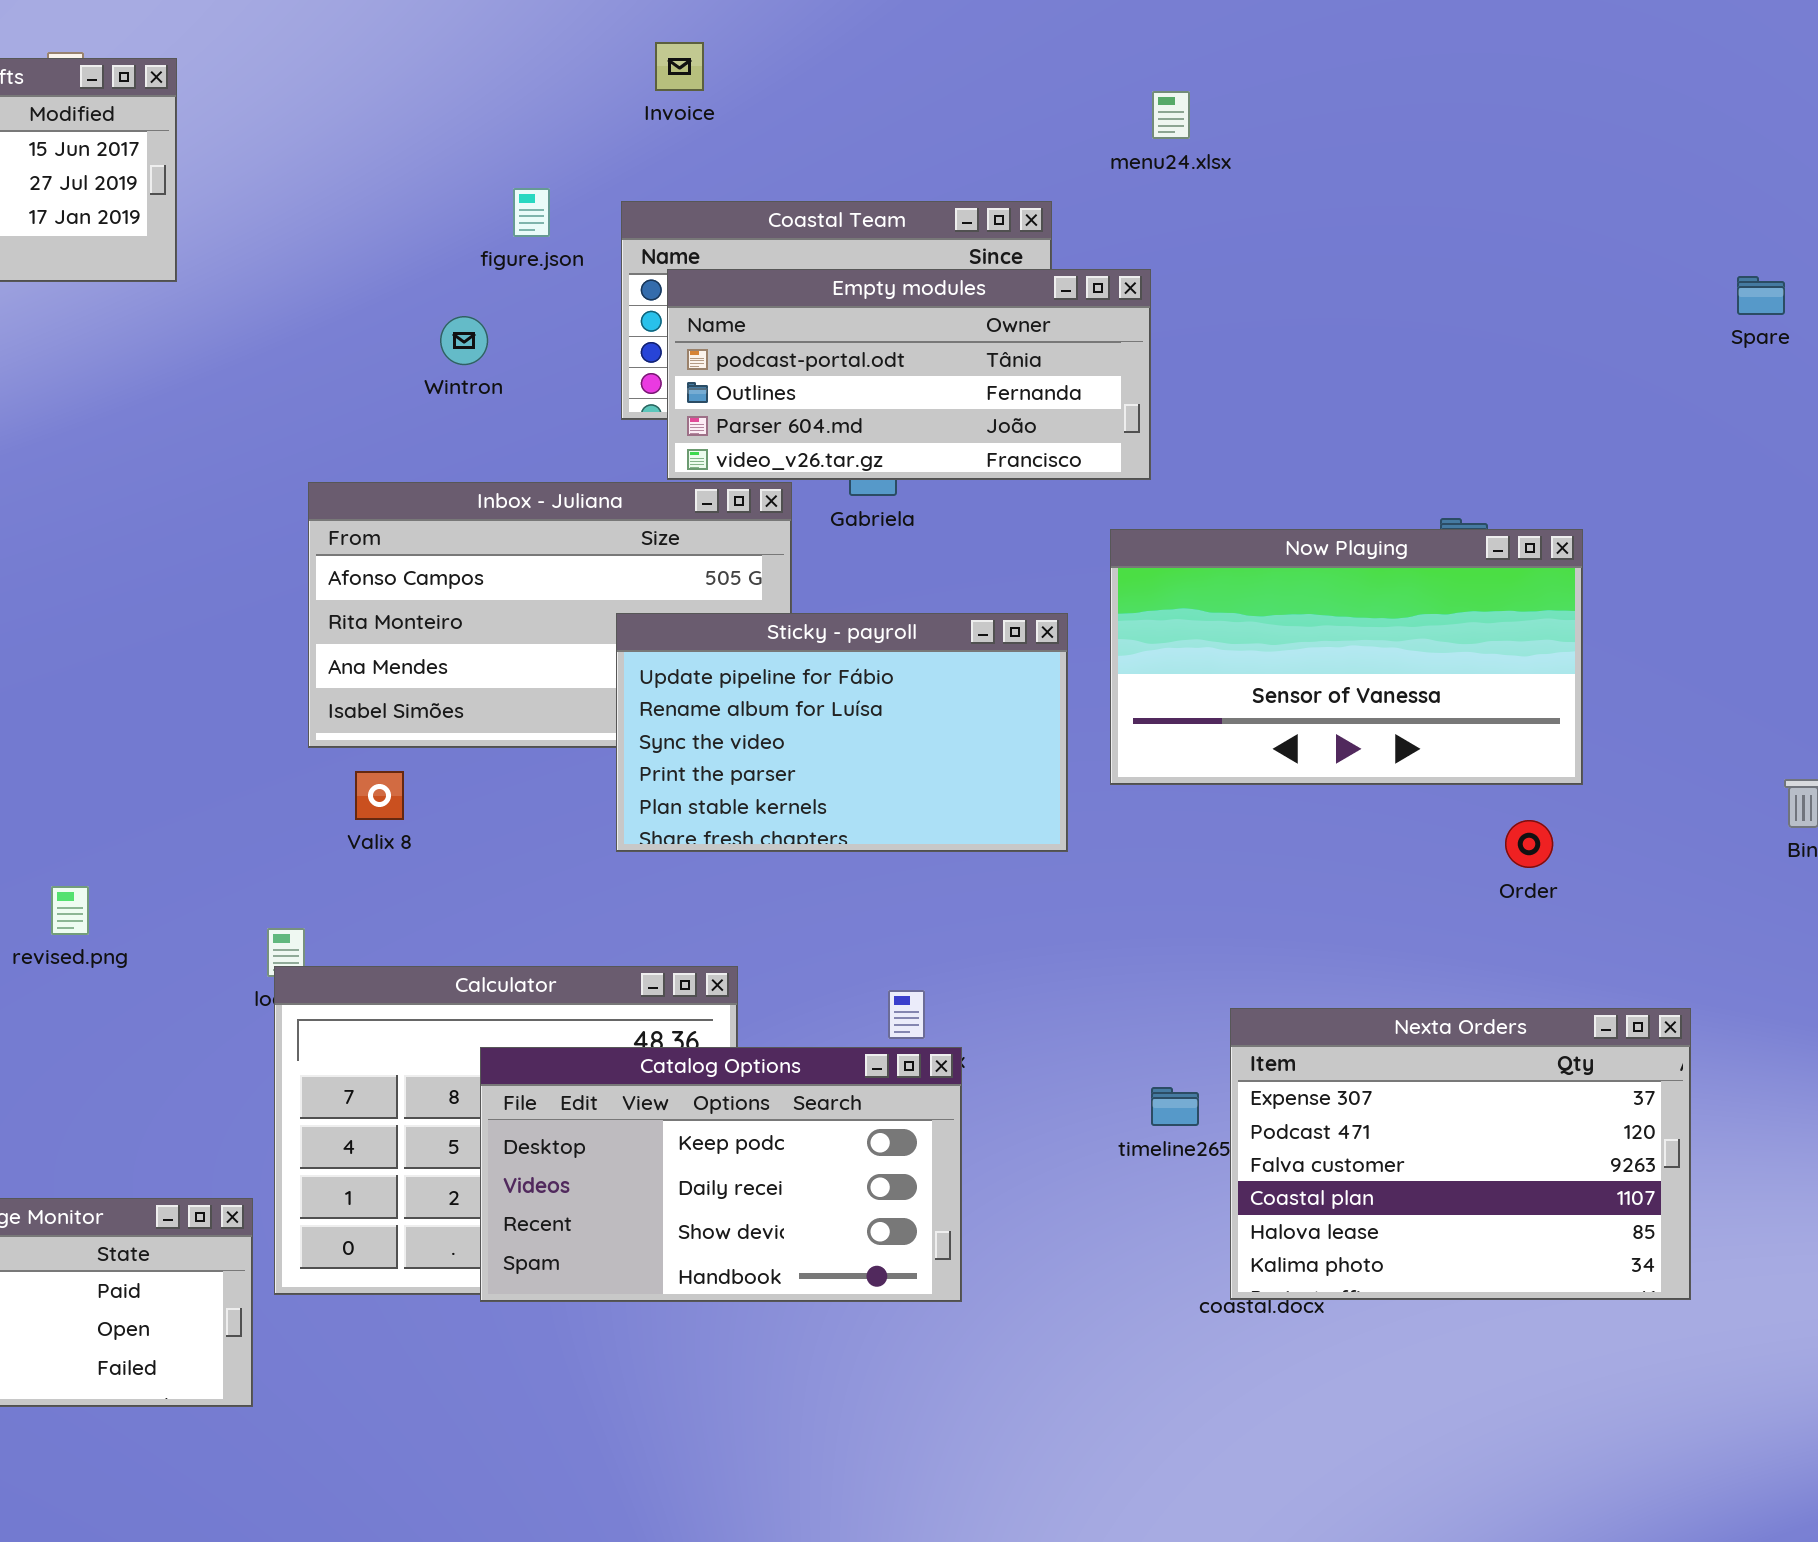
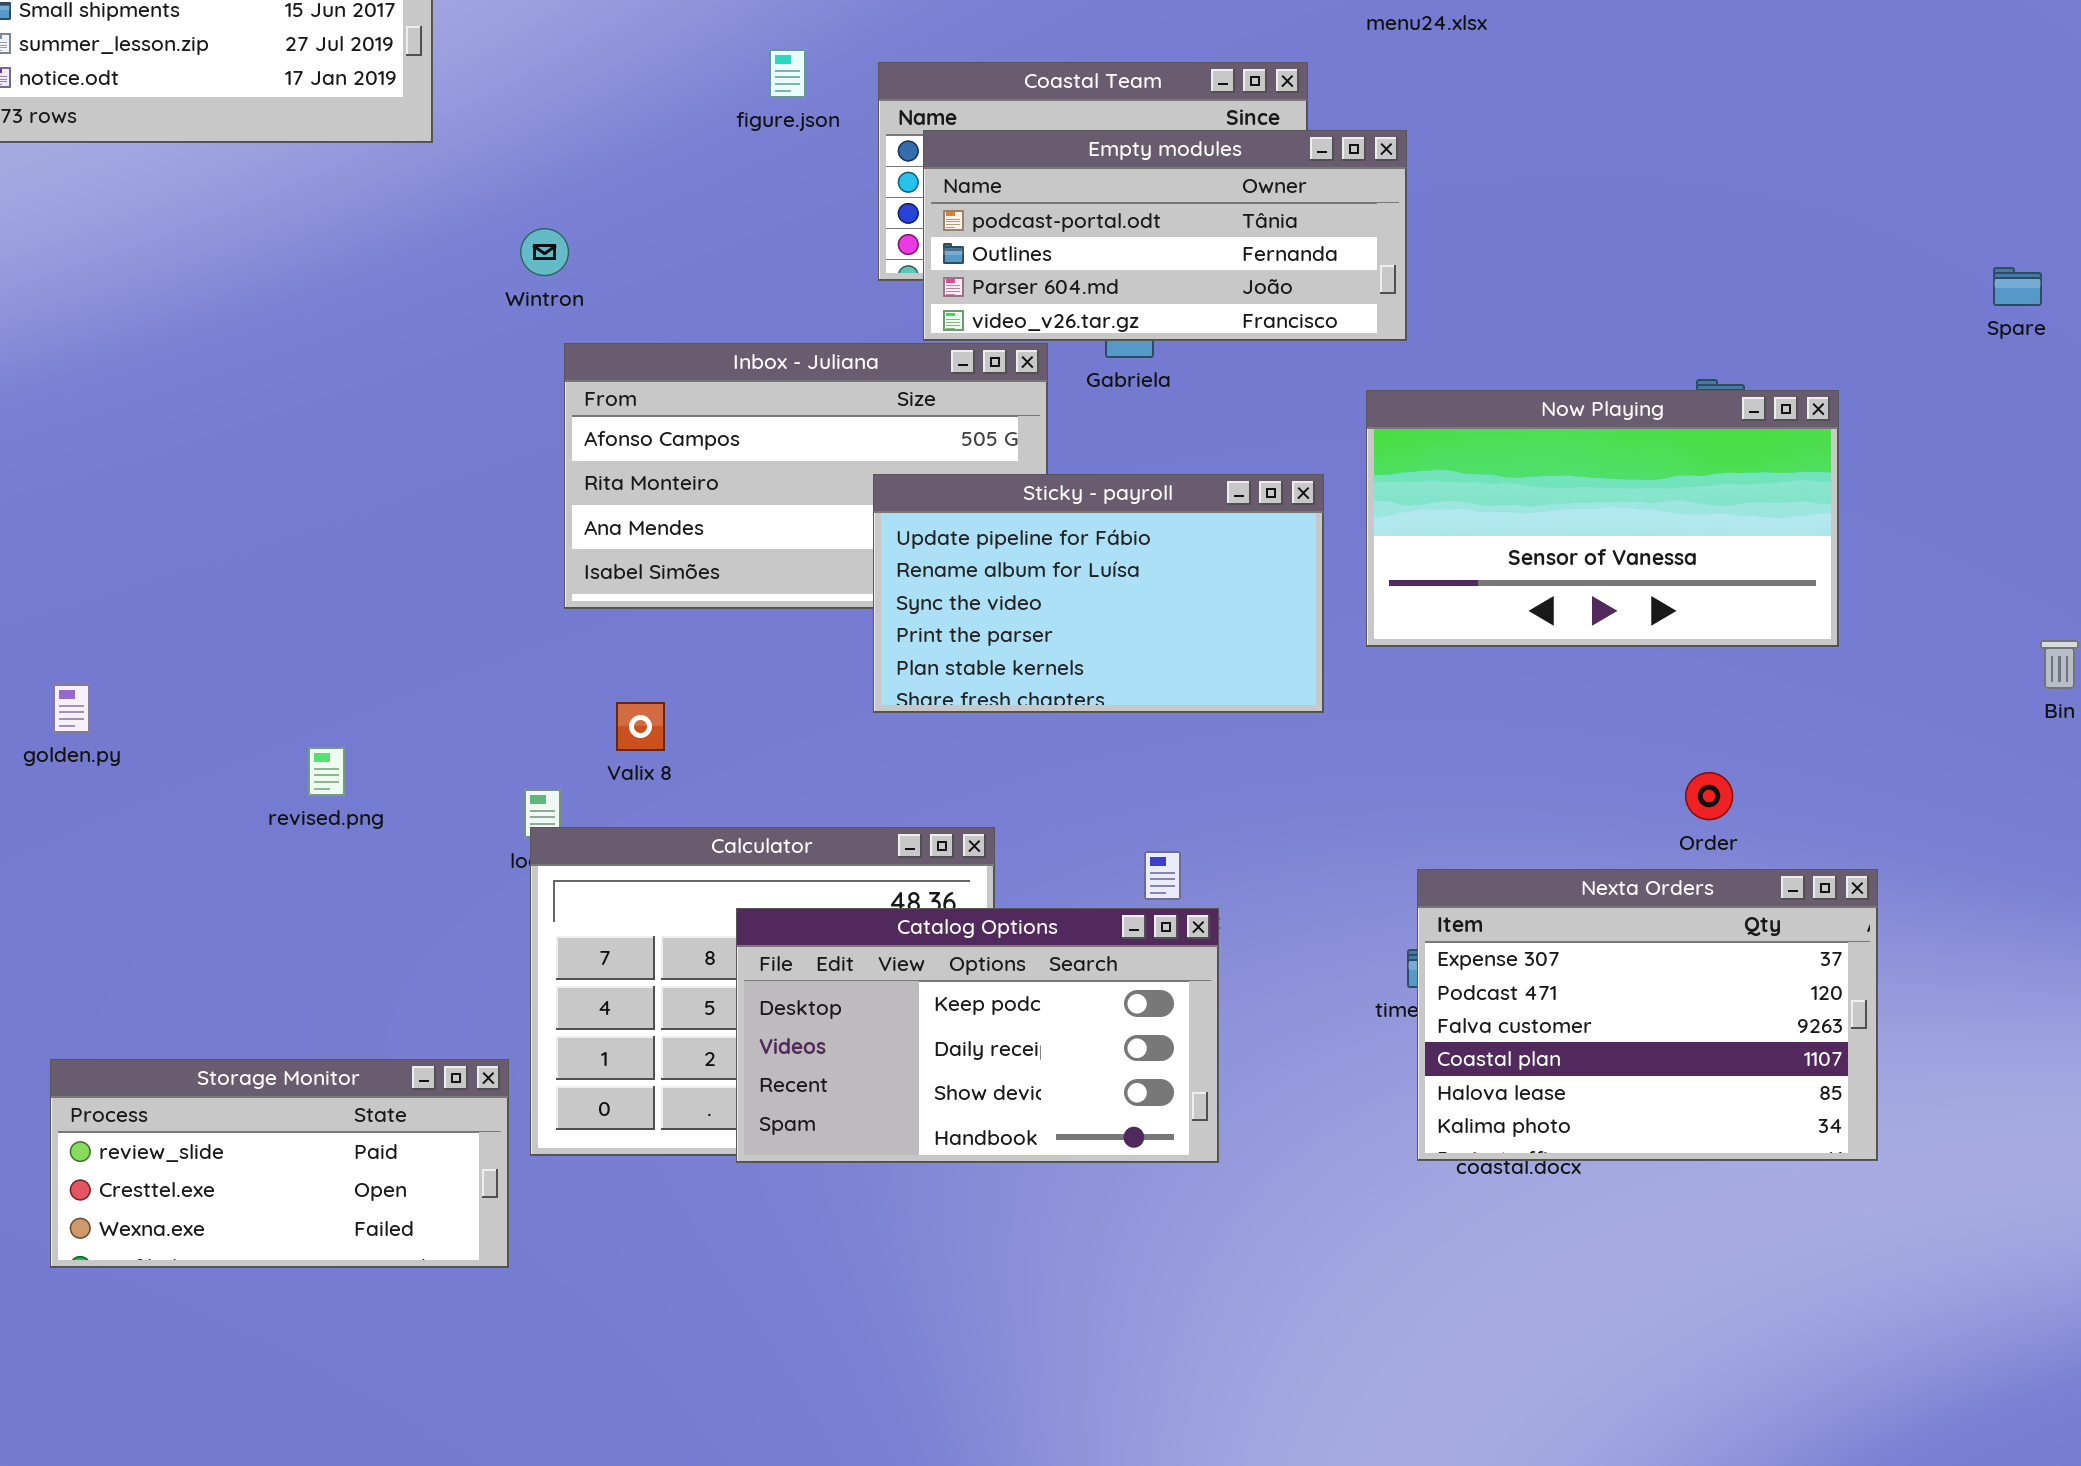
Spare: [1737,276,1785,315] -> [1993,267,2042,306], moved
Wintron: [440,316,488,365] -> [520,228,569,276], moved
Valix 8: [355,771,404,820] -> [616,702,665,751], moved
Order: [1505,820,1553,868] -> [1685,772,1733,820], moved
Nexta Orders: [1230,1008,1691,1300] -> [1417,869,1878,1161], moved

